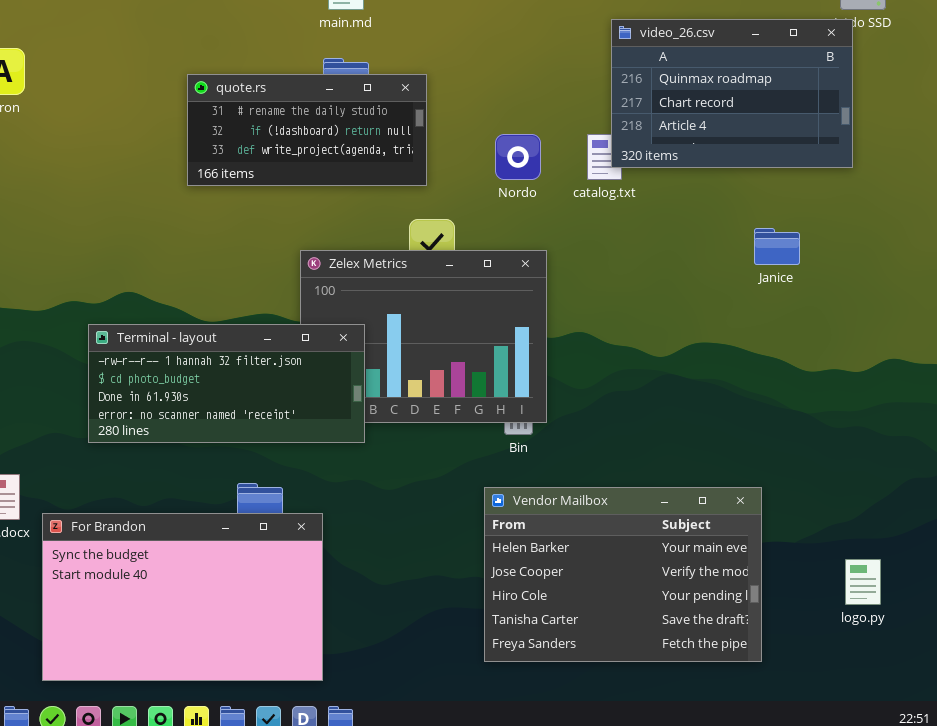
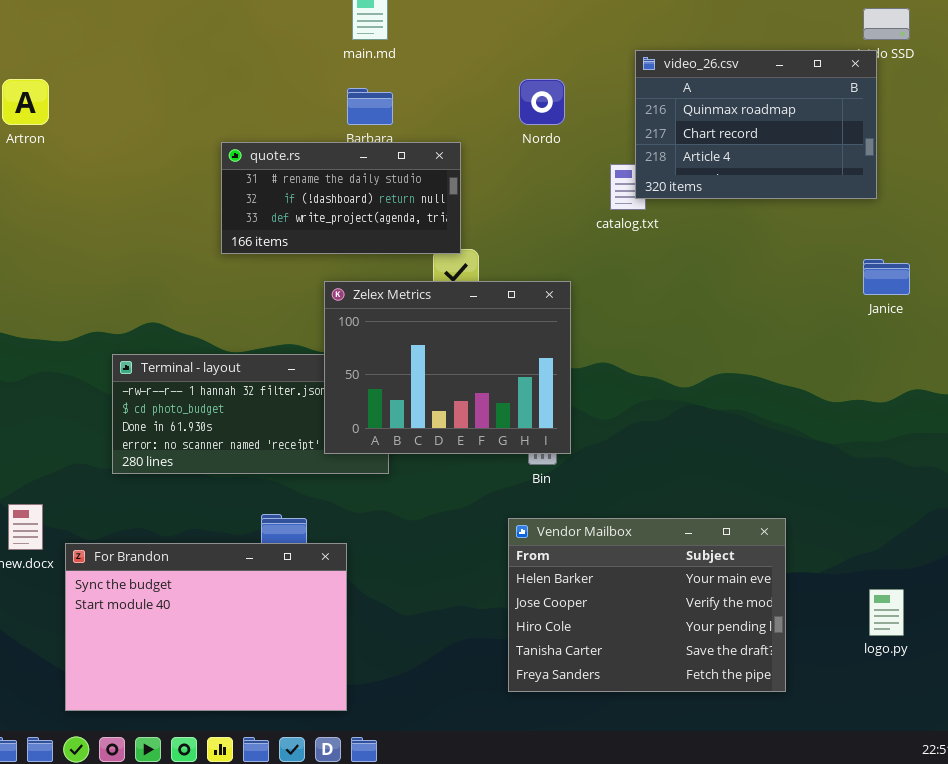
quote.rs: [187,74,427,186] -> [221,142,461,254], moved
Nordo: [495,134,541,180] -> [519,79,565,125], moved
Janice: [754,228,800,265] -> [863,259,910,295], moved
Zelex Metrics: [300,250,547,423] -> [324,281,571,454], raised

